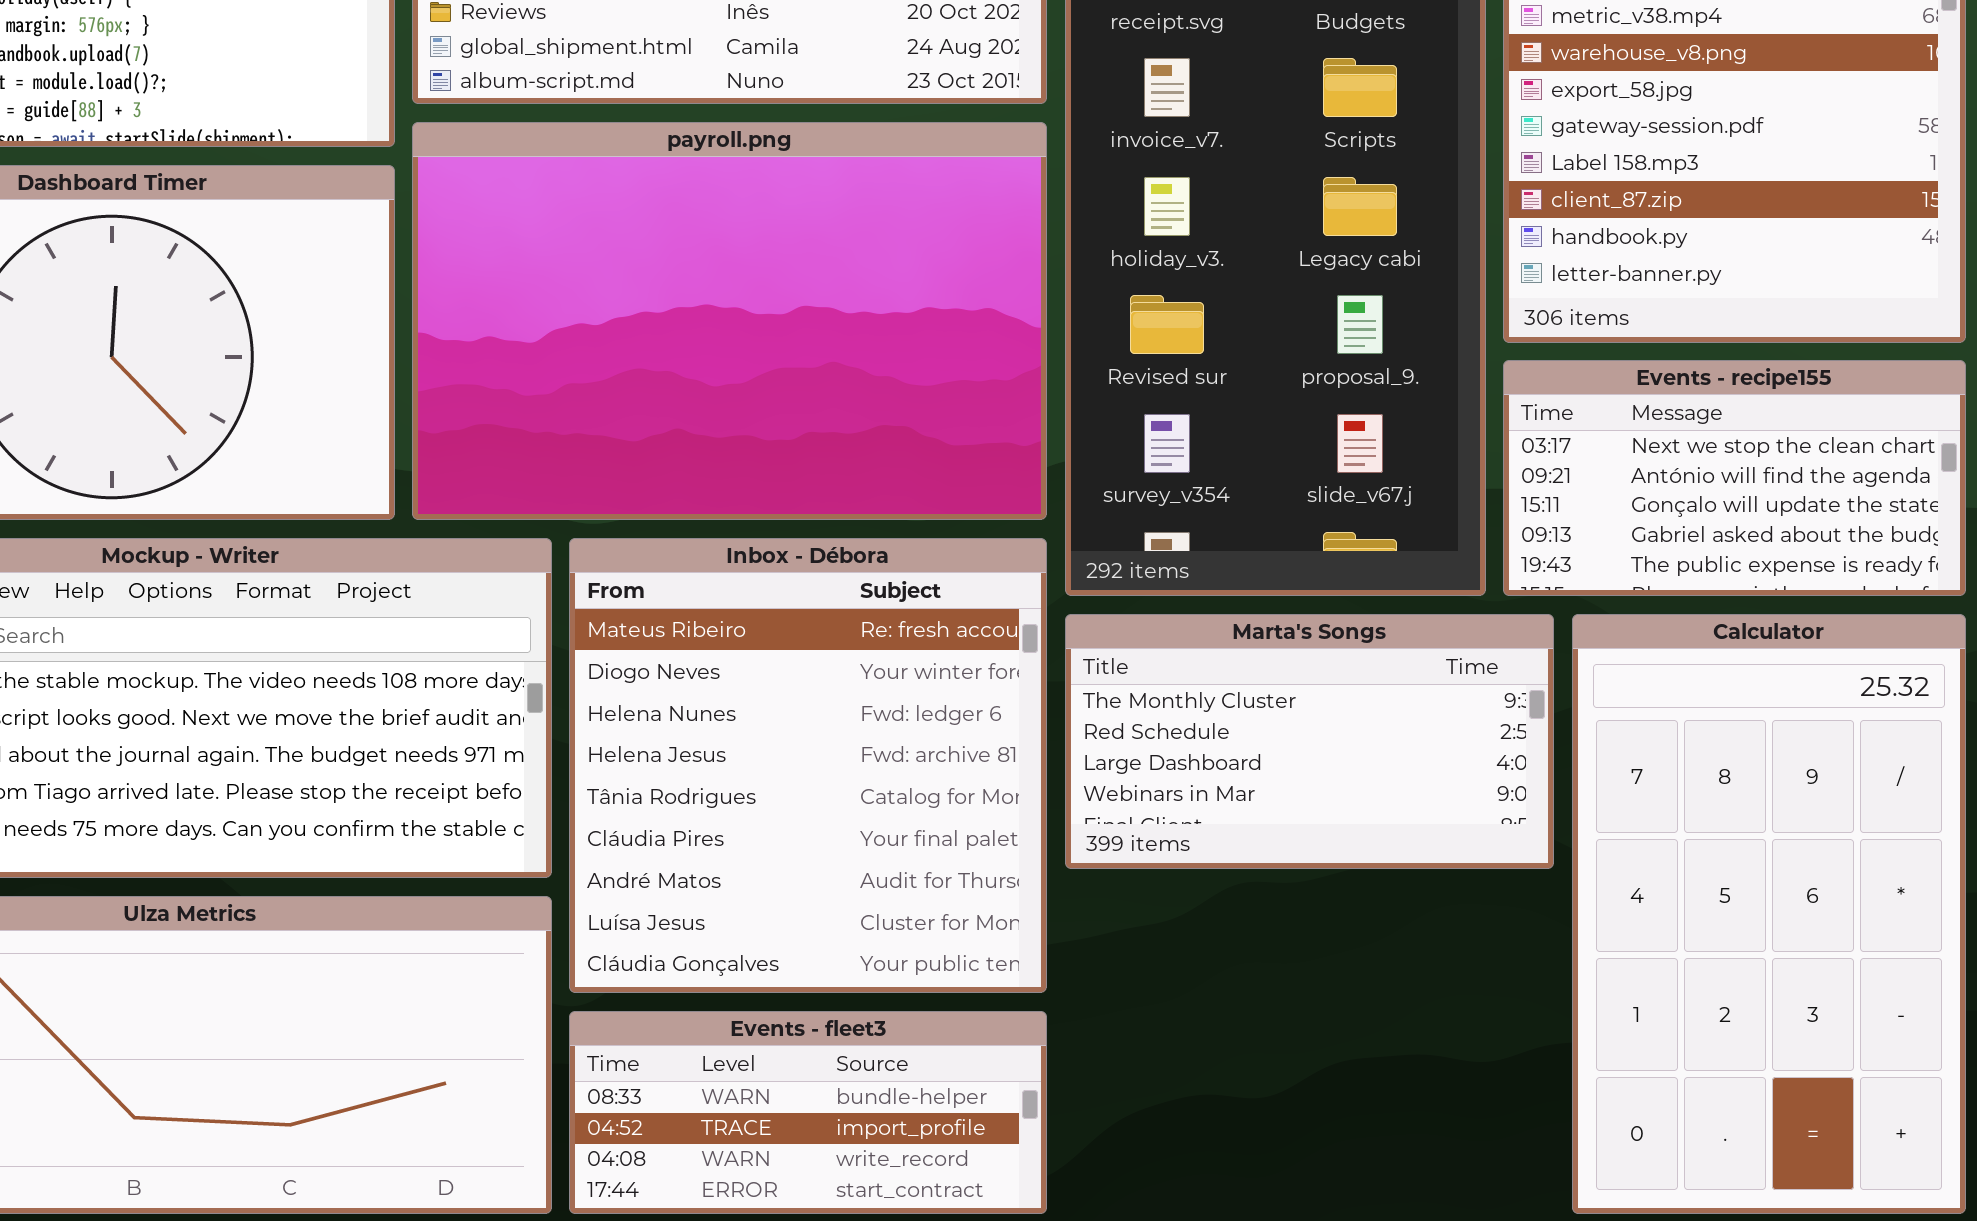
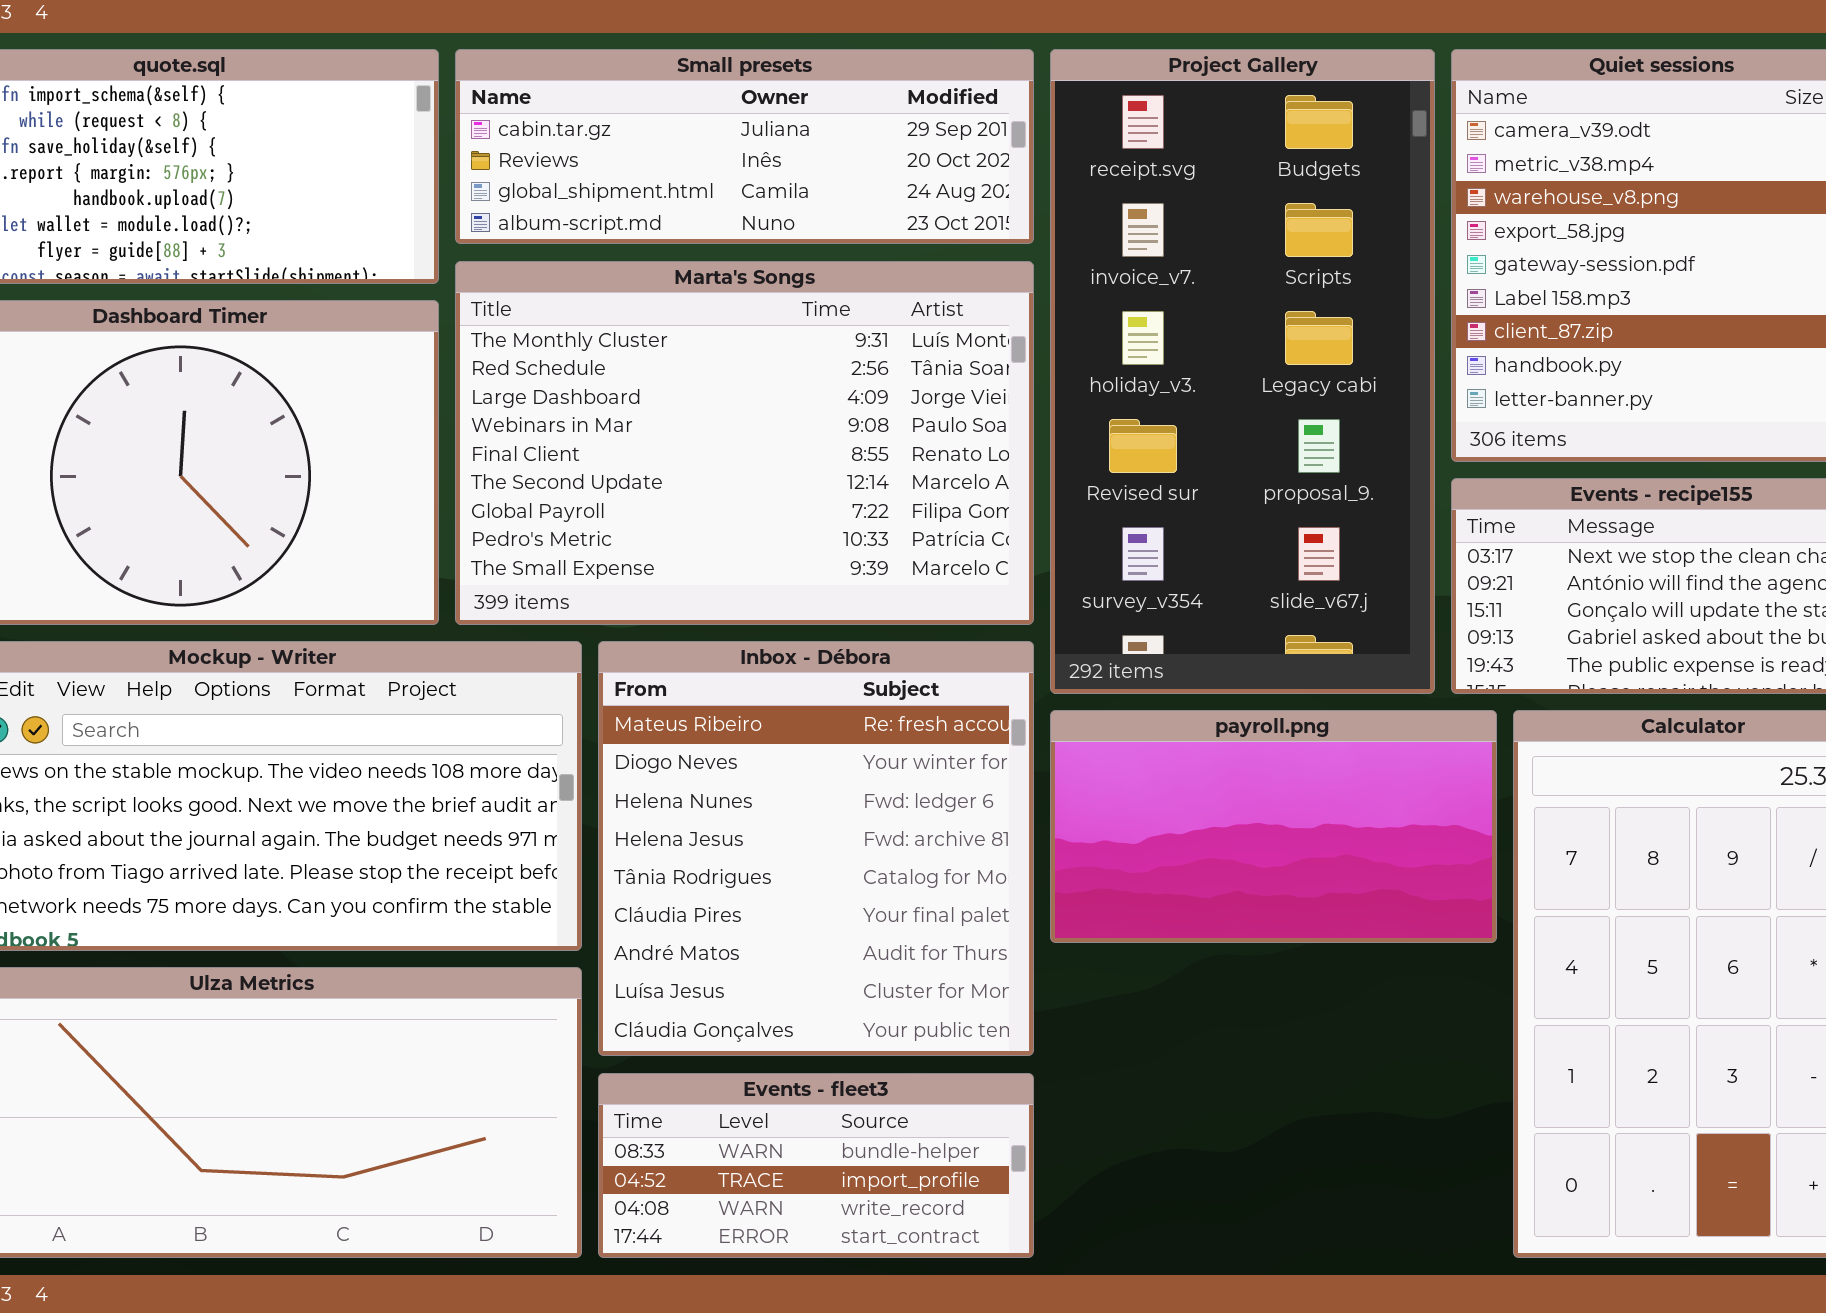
payroll.png: [412,122,1047,520] -> [1050,710,1497,943], moved, resized
Marta's Songs: [1065,614,1554,869] -> [455,261,1034,625], moved, resized

